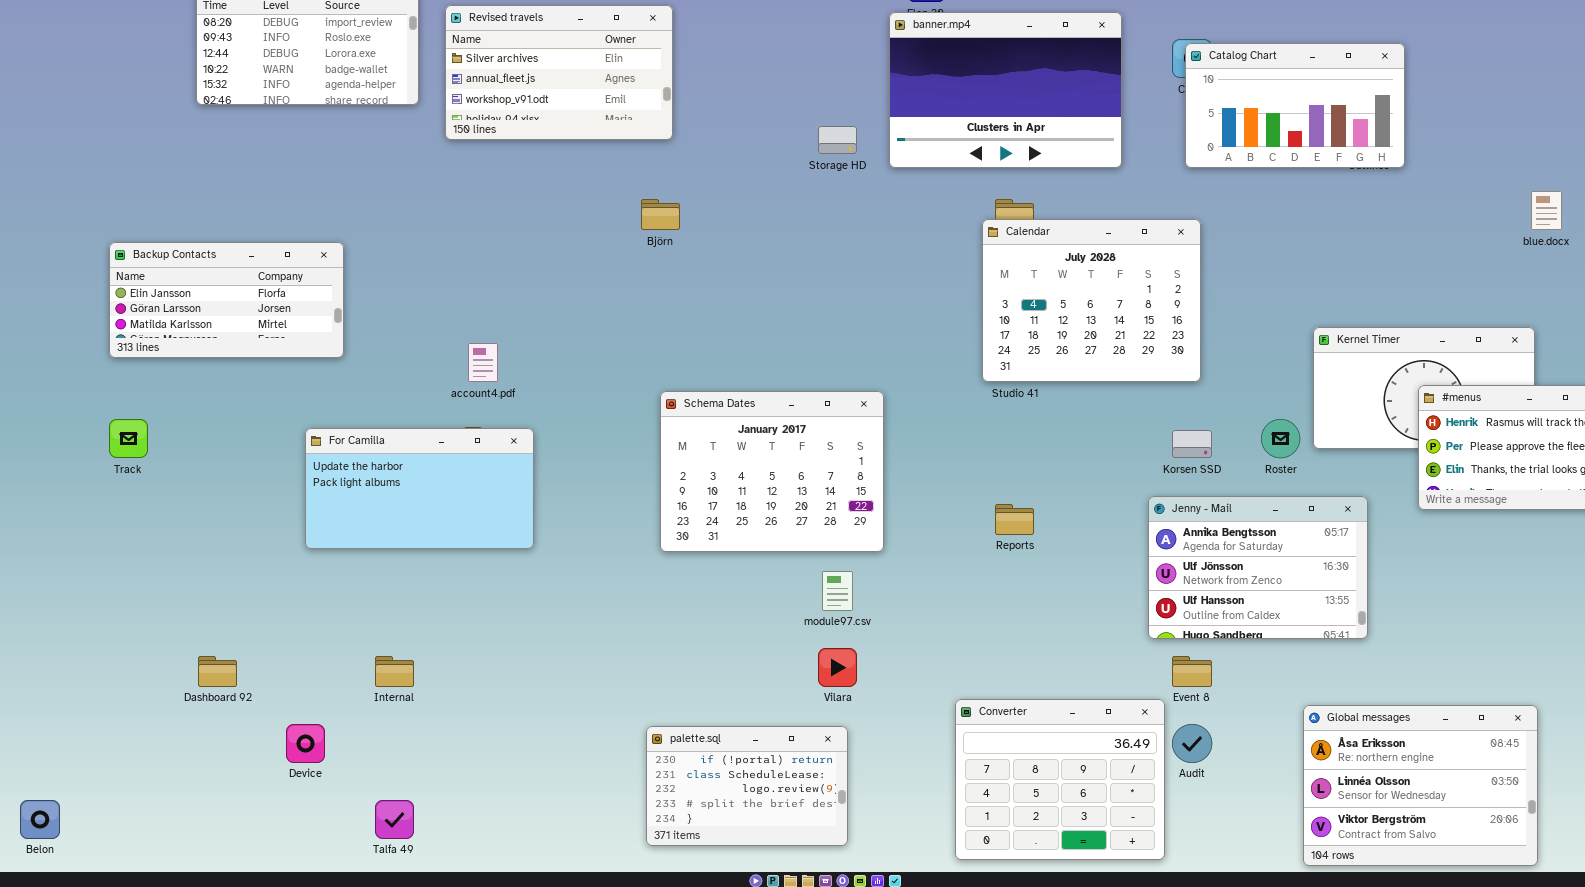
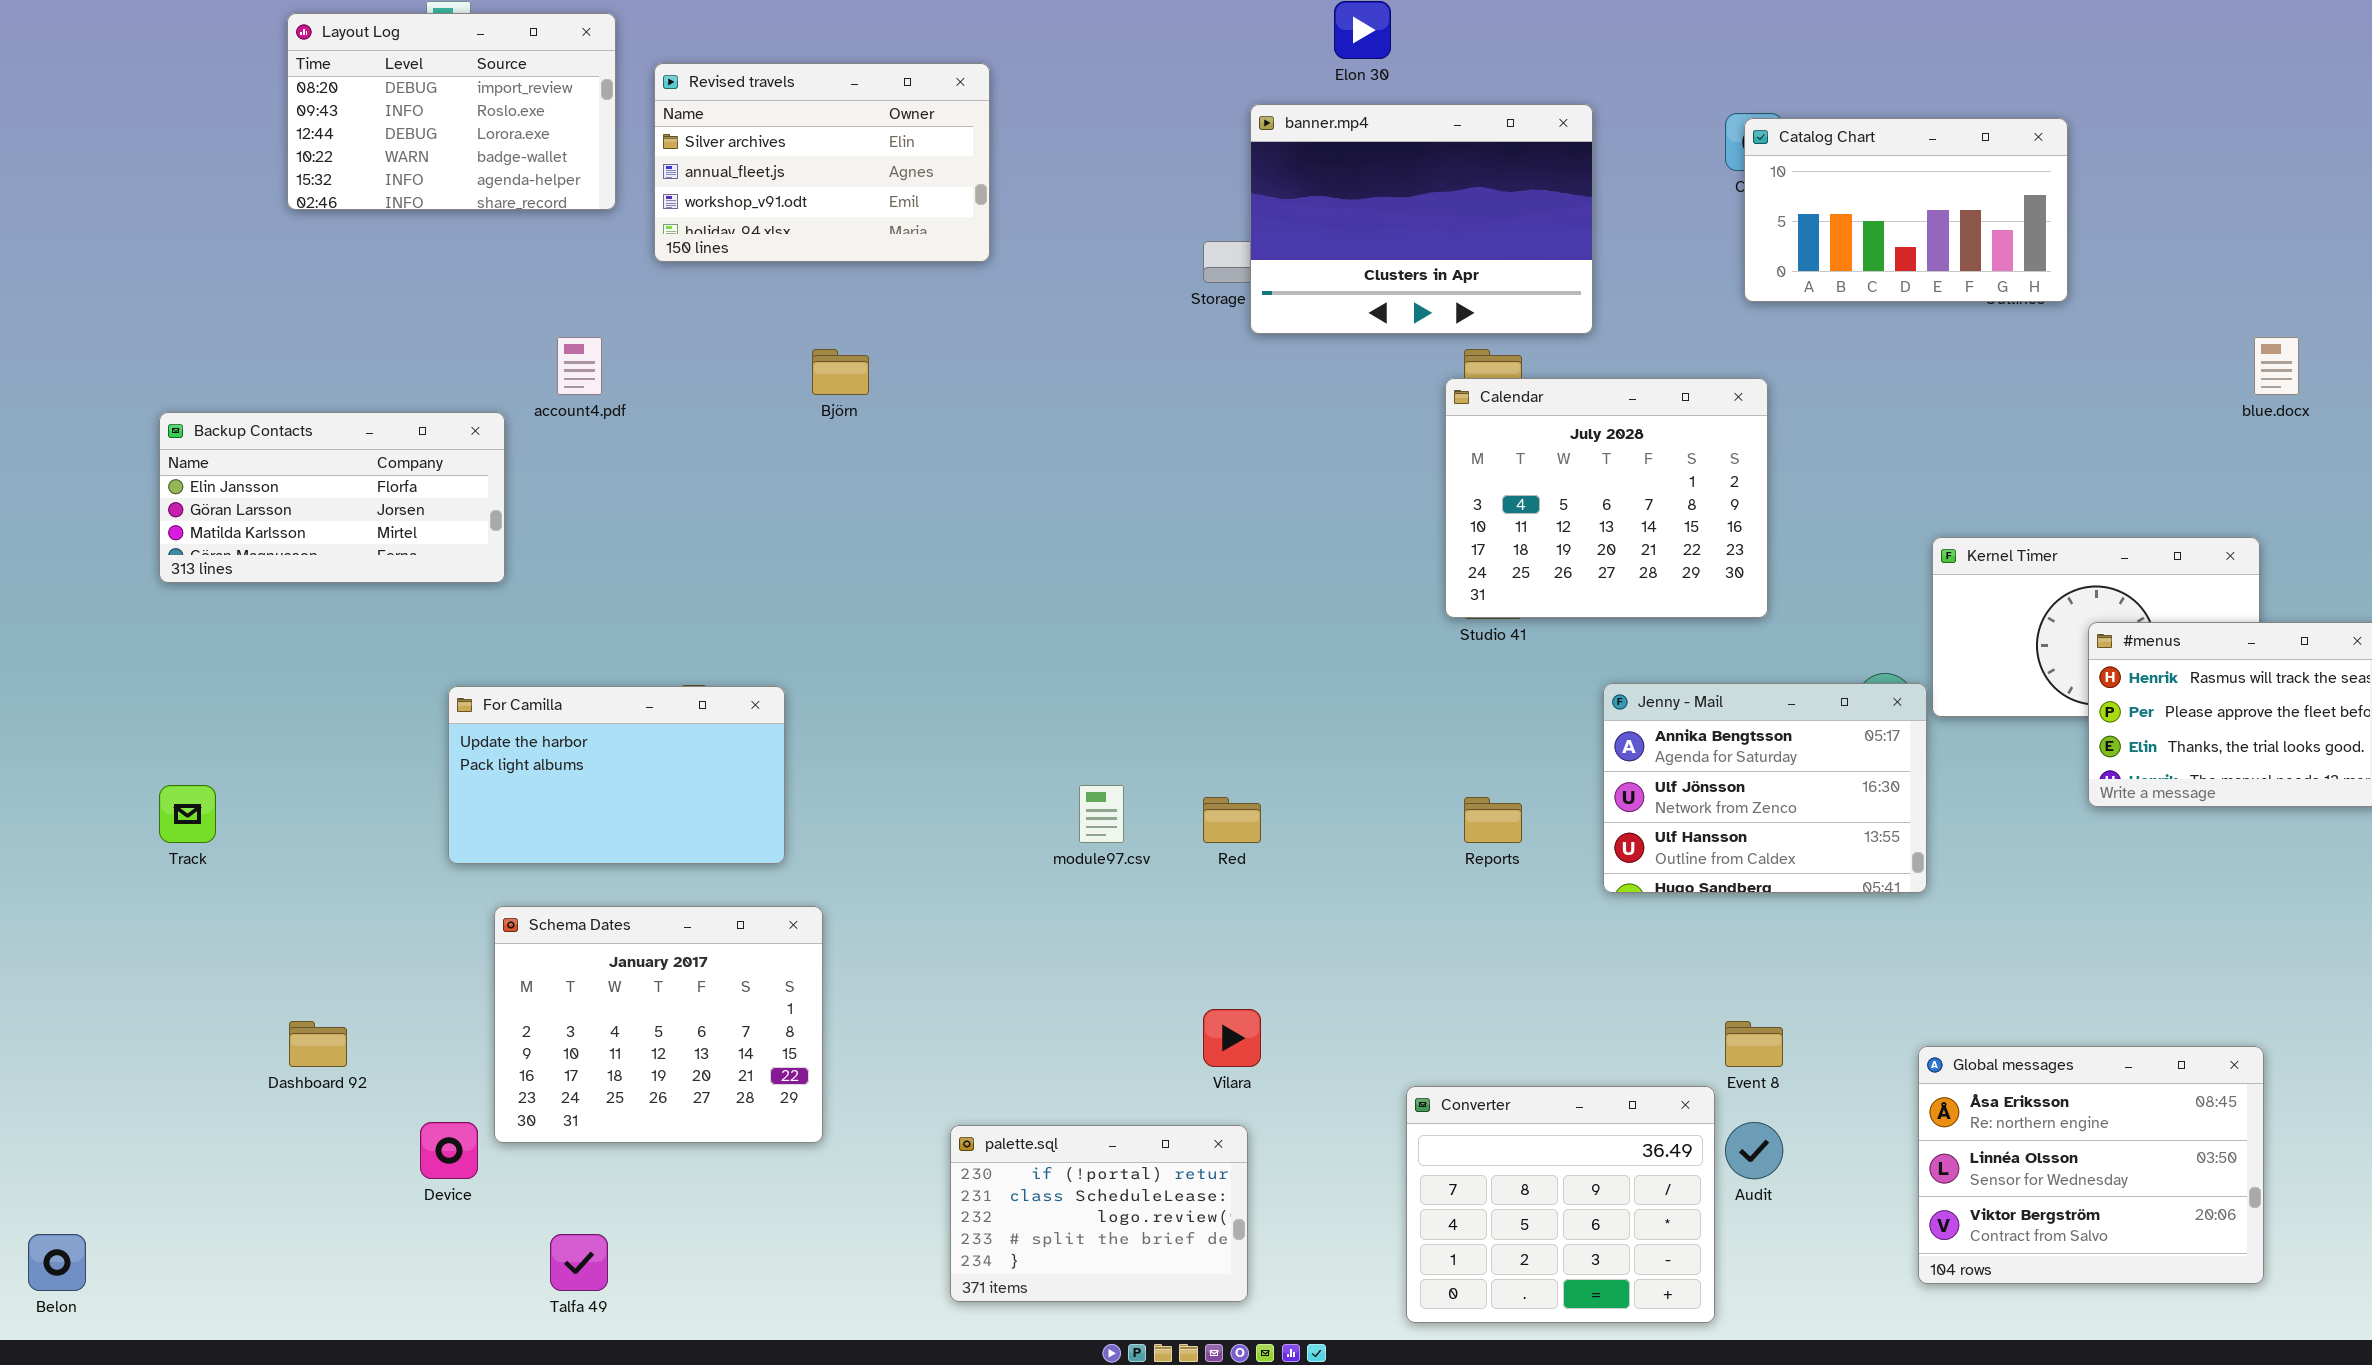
banner.mp4: [889,12,1122,168] -> [1250,104,1593,334], moved
Björn: [641,199,680,230] -> [812,349,869,395], moved
account4.pdf: [468,343,498,382] -> [557,337,602,395], moved
Schema Dates: [660,391,884,552] -> [494,906,823,1143], moved
Track: [109,419,148,458] -> [159,785,216,843], moved
Jenny - Mail: [1148,496,1368,639] -> [1603,683,1927,893], moved
module97.csv: [822,571,853,611] -> [1079,785,1124,843], moved
Global messages: [1303,705,1538,866] -> [1918,1046,2264,1284], moved

